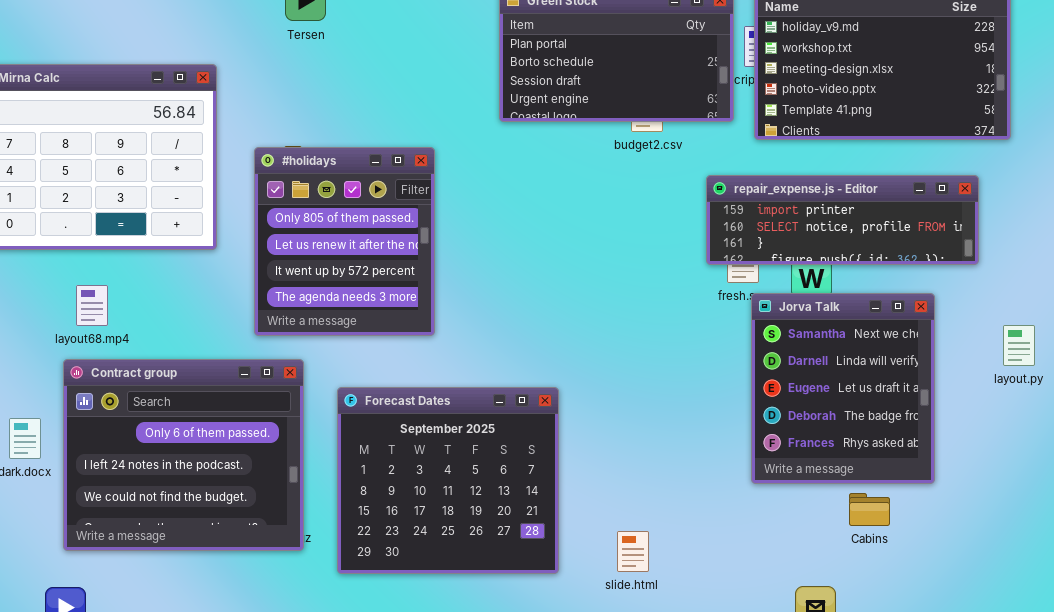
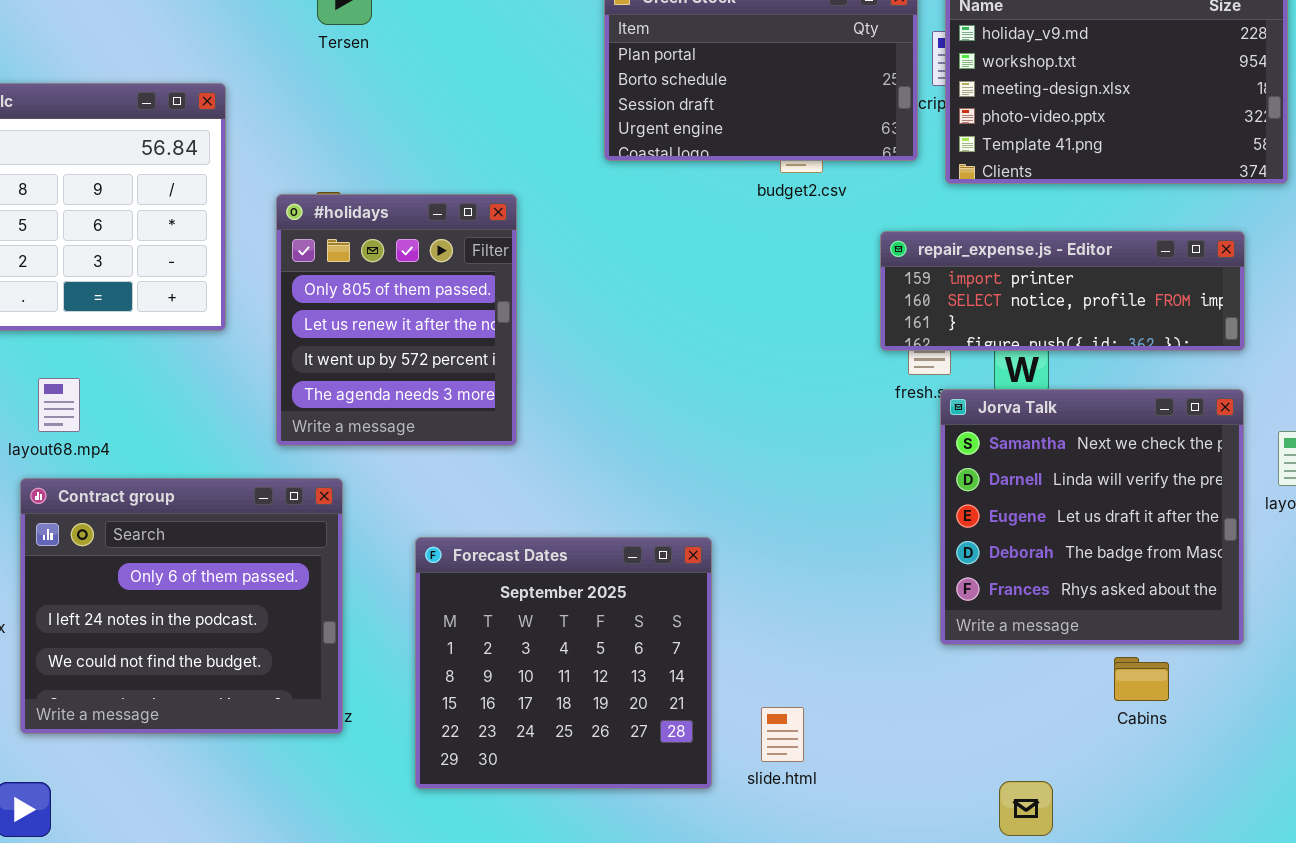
Jorva Talk: [751,293,935,484] -> [940,389,1244,645], resized
Forecast Dates: [337,387,559,574] -> [415,537,712,789], moved
Cabins: [849,493,890,526] -> [1114,657,1169,701], moved

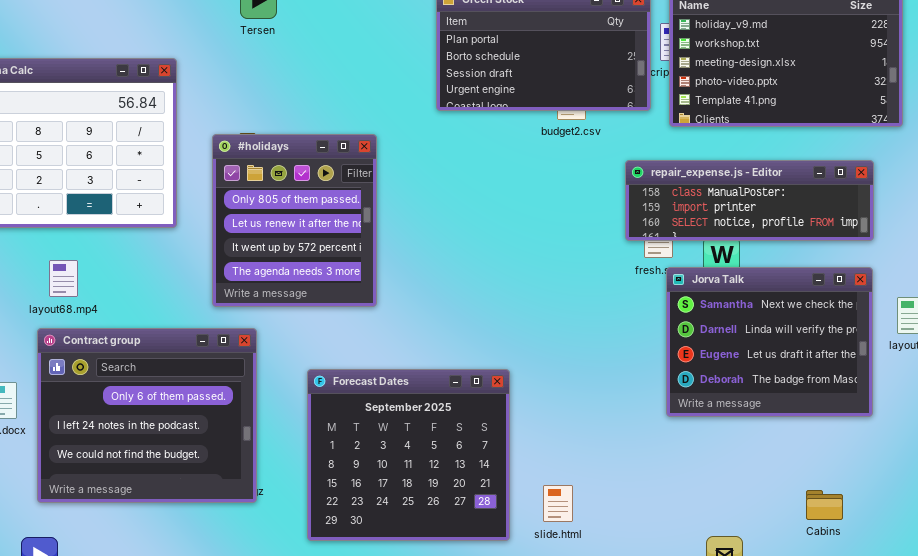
repair_expense.js - Editor: [880,231,1245,351] -> [625,160,874,241], scrolled up 1 row
Jorva Talk: [940,389,1244,645] -> [666,267,873,417], resized
Cabins: [1114,657,1169,701] -> [806,490,843,520], moved

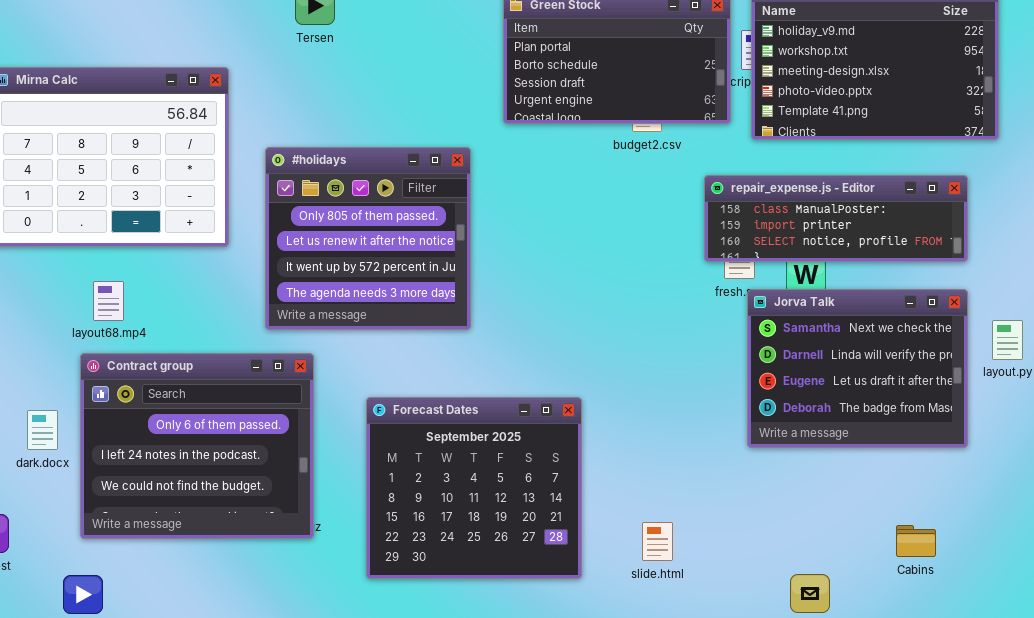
#holidays: [212,134,377,307] -> [265,147,471,330], resized
slide.html: [543,485,573,522] -> [642,522,673,561], moved

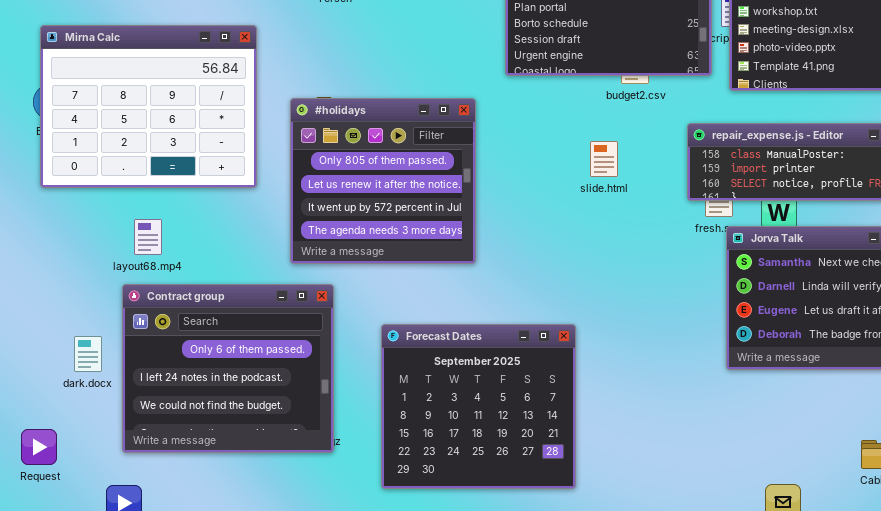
slide.html: [642,522,673,561] -> [590,141,618,177], moved

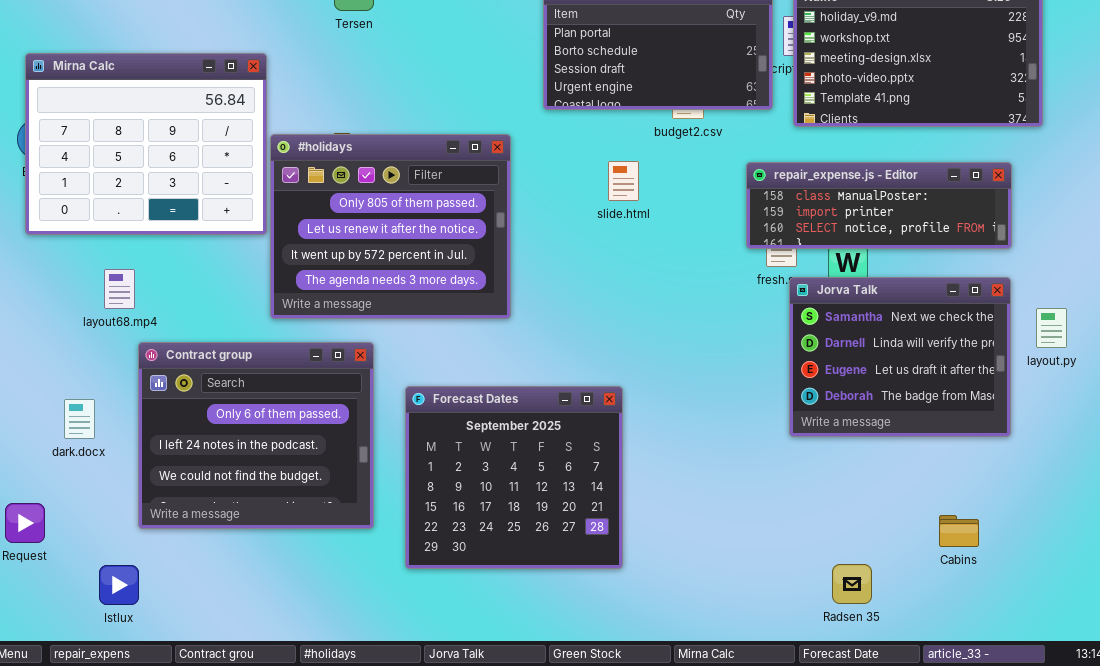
#holidays: [290,98,476,264] -> [270,134,511,319], resized
slide.html: [590,141,618,177] -> [608,161,639,201], moved
layout68.mp4: [134,219,162,255] -> [104,269,135,309], moved
Contract group: [122,284,334,453] -> [138,342,374,529], moved

